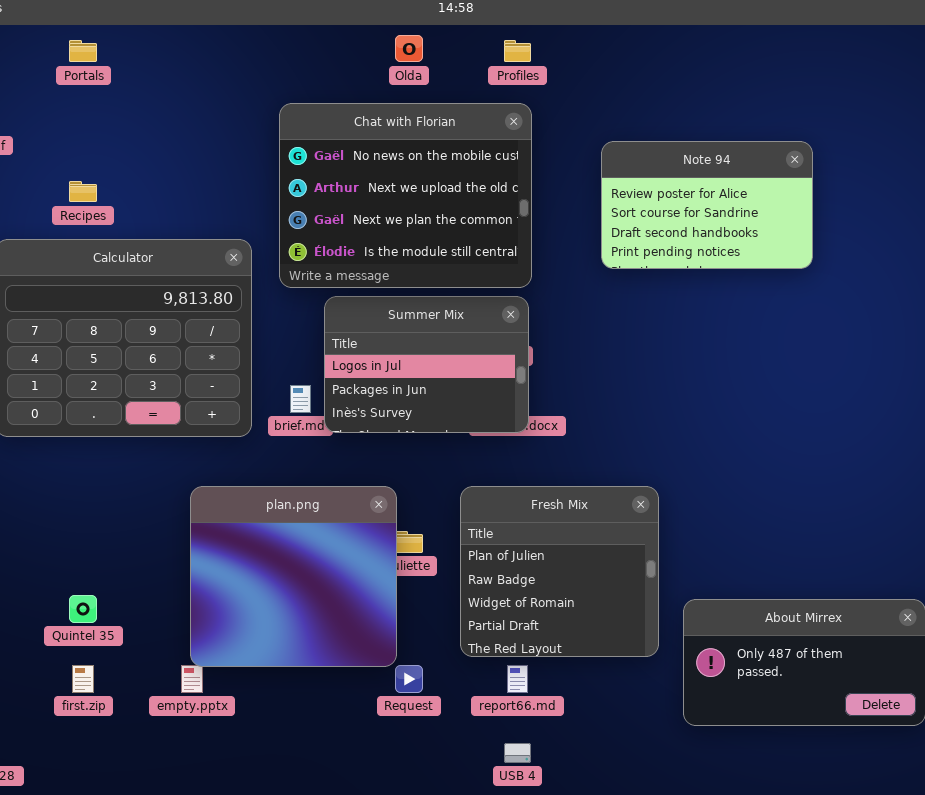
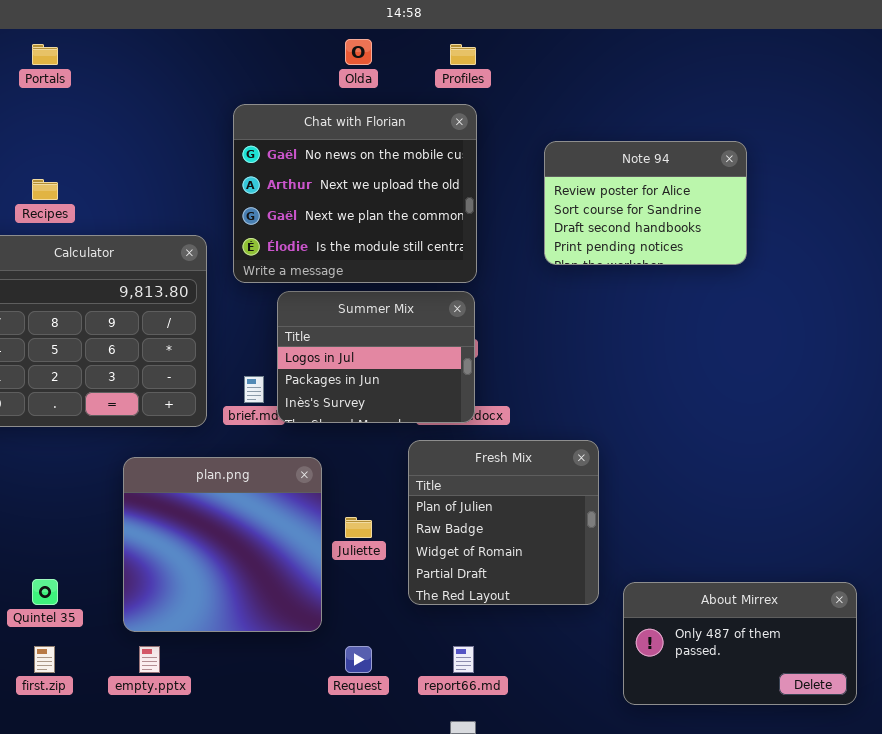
plan.png: [190,486,397,667] -> [123,457,322,632], moved
Fresh Mix: [460,486,659,657] -> [408,440,599,605], moved

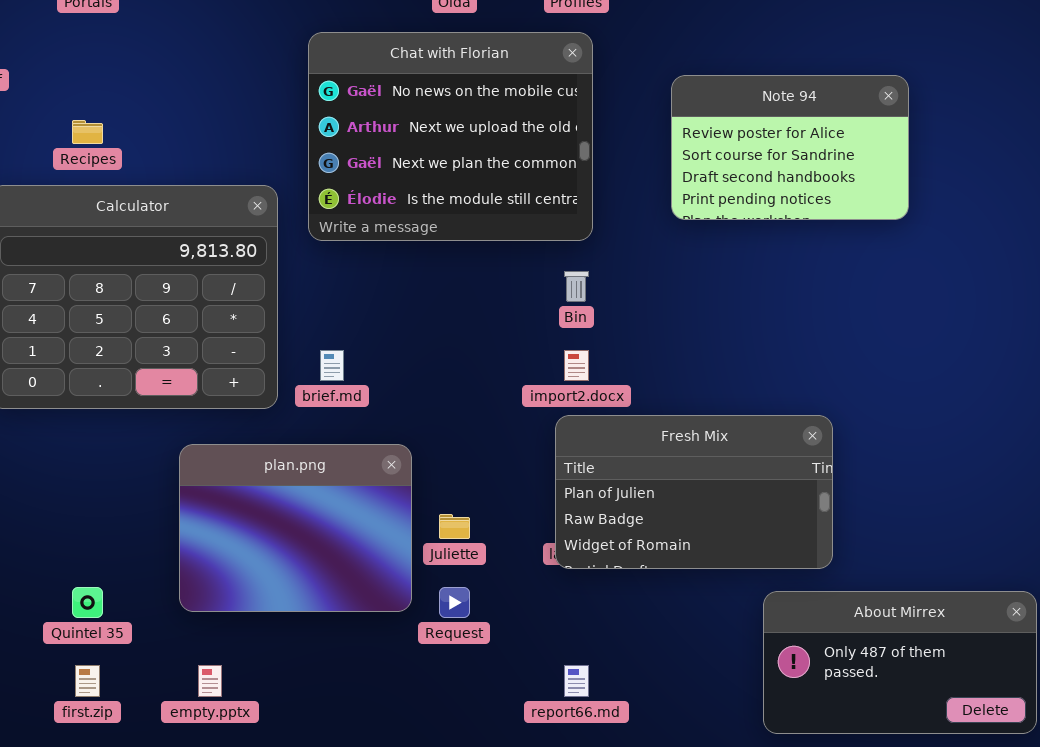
Summer Mix: [277,291,475,423] -> none, closed
Fresh Mix: [408,440,599,605] -> [555,415,833,569], moved, resized
plan.png: [123,457,322,632] -> [179,444,412,612], resized
Request: [345,646,372,673] -> [439,587,470,618], moved

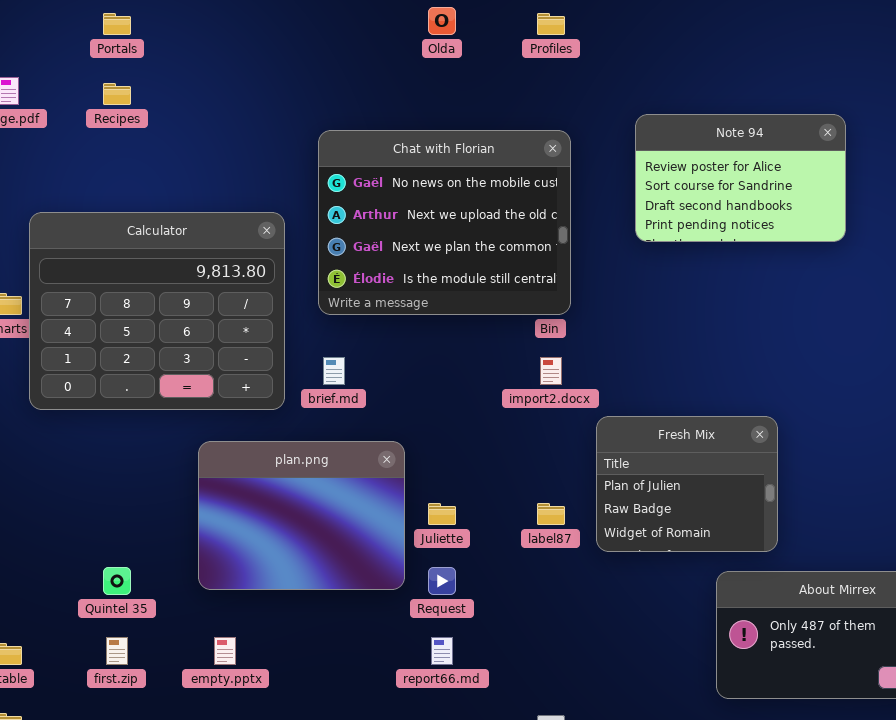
Chat with Florian: [308,32,593,241] -> [318,130,571,315], moved
Recipes: [72,120,103,144] -> [103,83,131,105], moved
Fresh Mix: [555,415,833,569] -> [596,416,778,552], resized
report66.md: [564,665,589,697] -> [431,637,453,665], moved

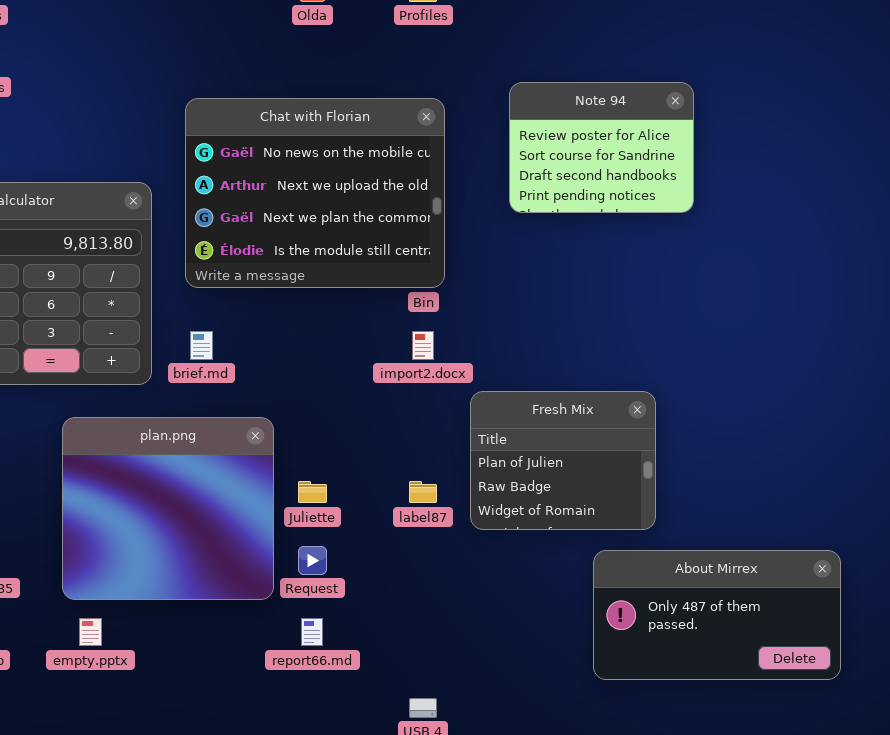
Note 94: [635,114,846,242] -> [509,82,694,213], resized
plan.png: [198,441,405,590] -> [62,417,274,600], resized

